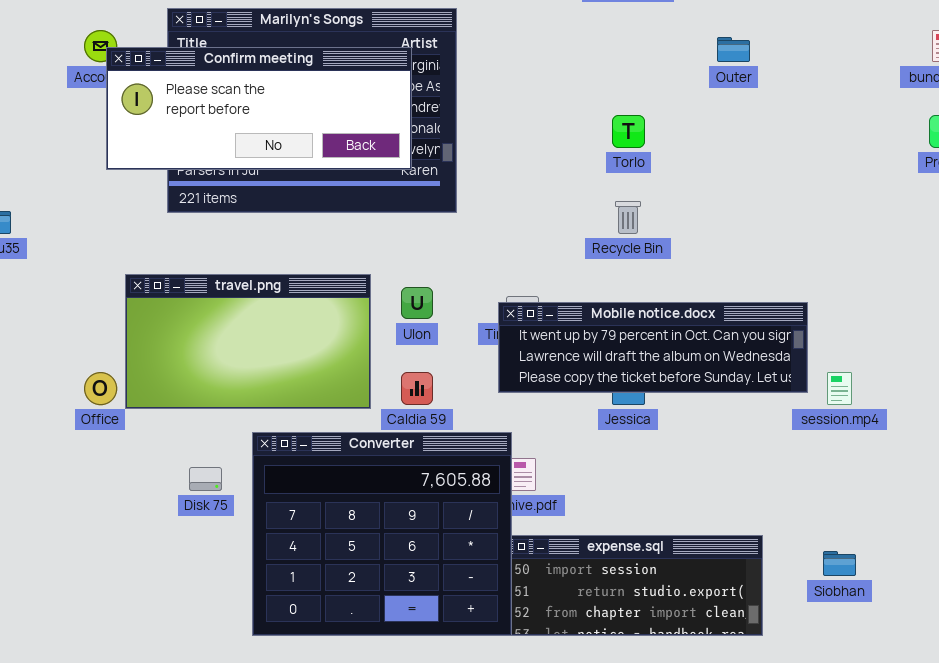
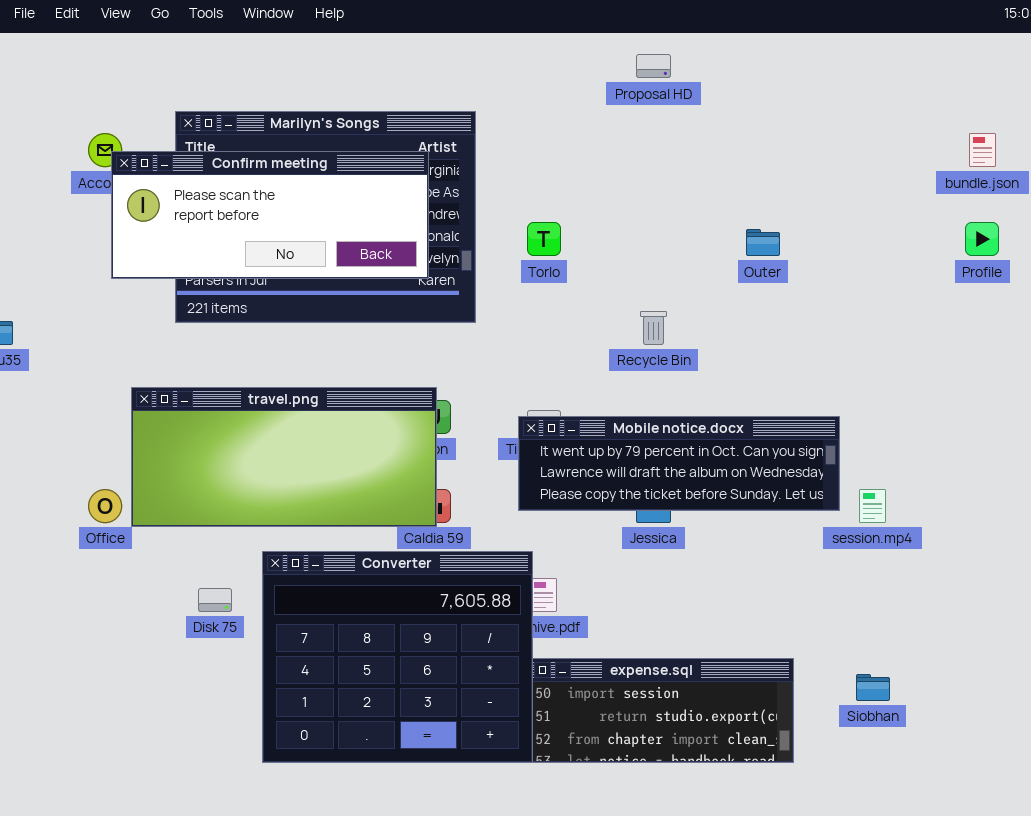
Outer: [717,37,750,62] -> [746,229,780,256], moved
Torlo: [612,115,645,148] -> [527,222,561,256], moved
travel.png: [125,274,371,409] -> [131,387,437,527], resized

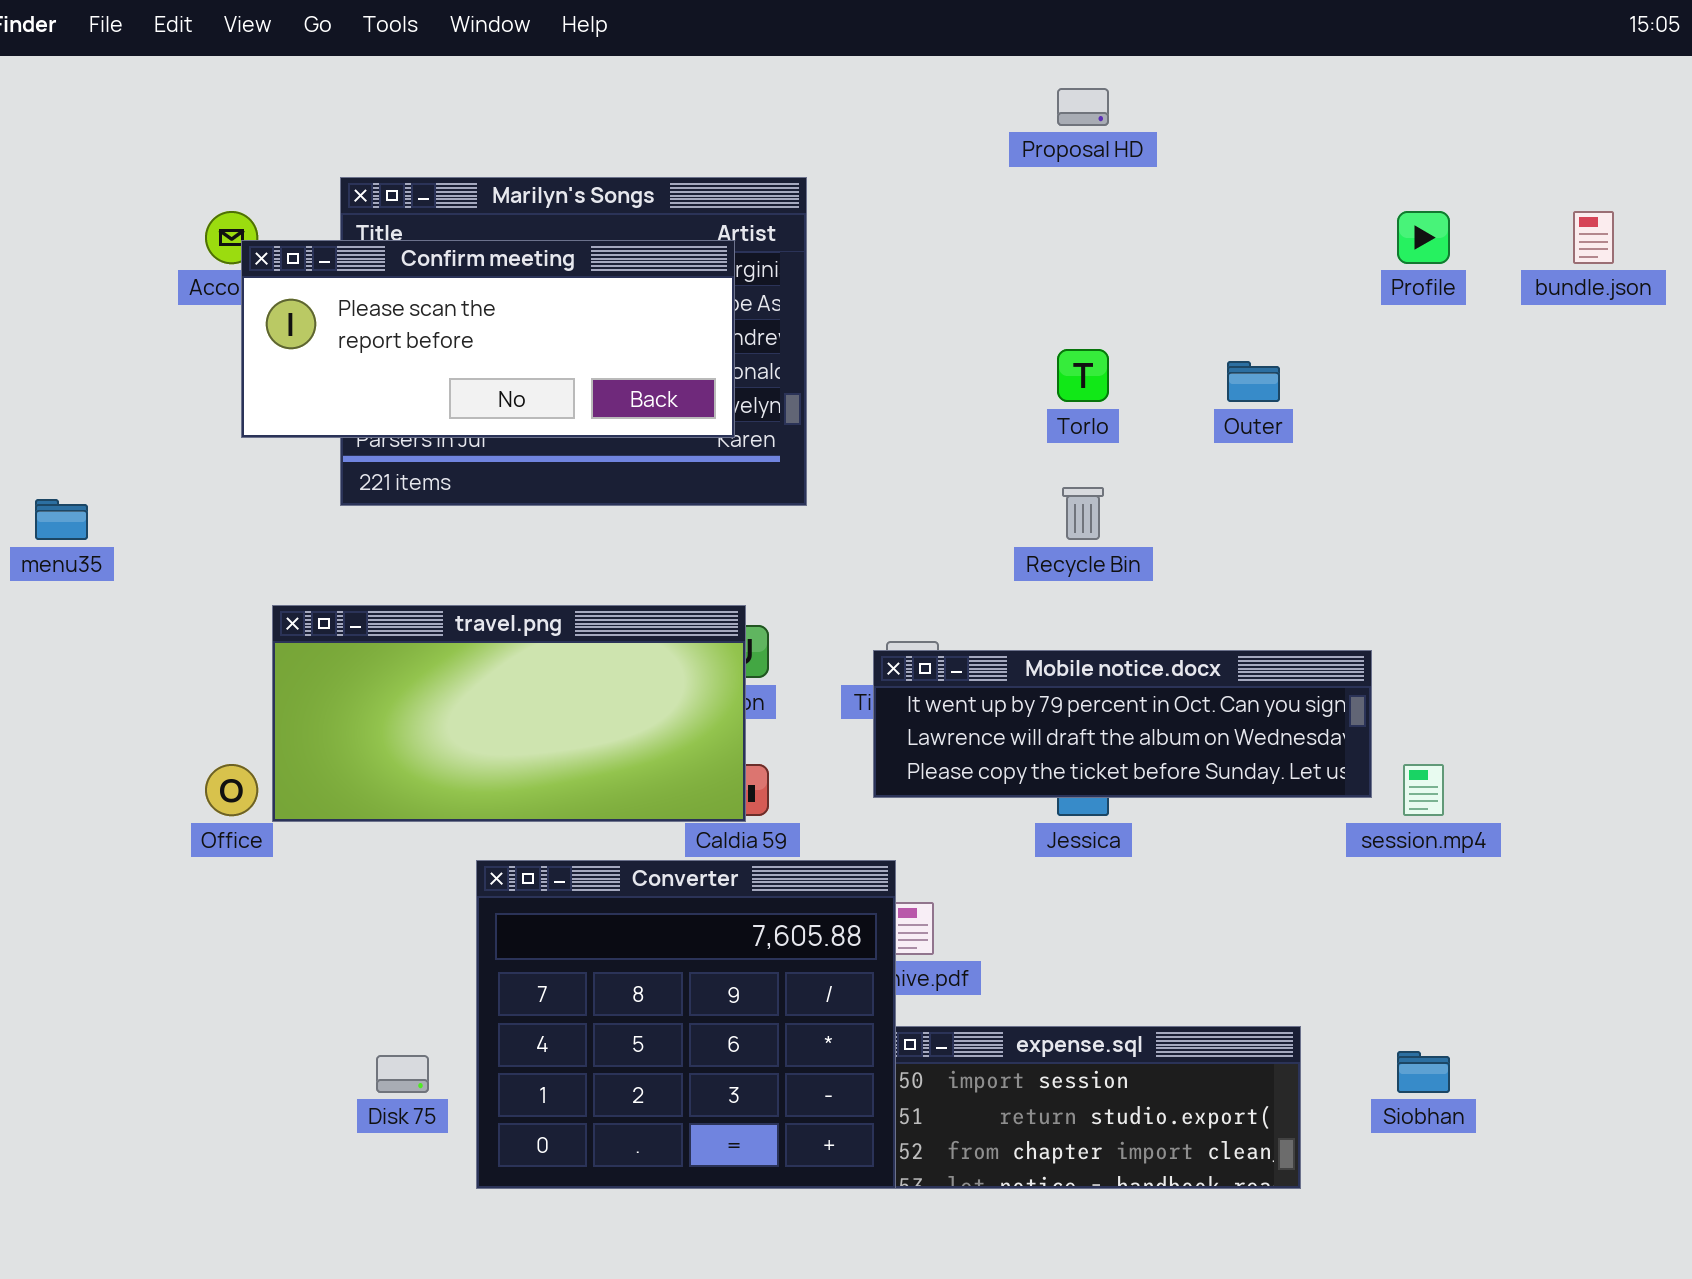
Torlo: [527,222,561,256] -> [1057,349,1109,402], moved
Profile: [965,222,999,256] -> [1397,211,1450,264], moved
Disk 75: [198,588,232,612] -> [376,1055,429,1093], moved

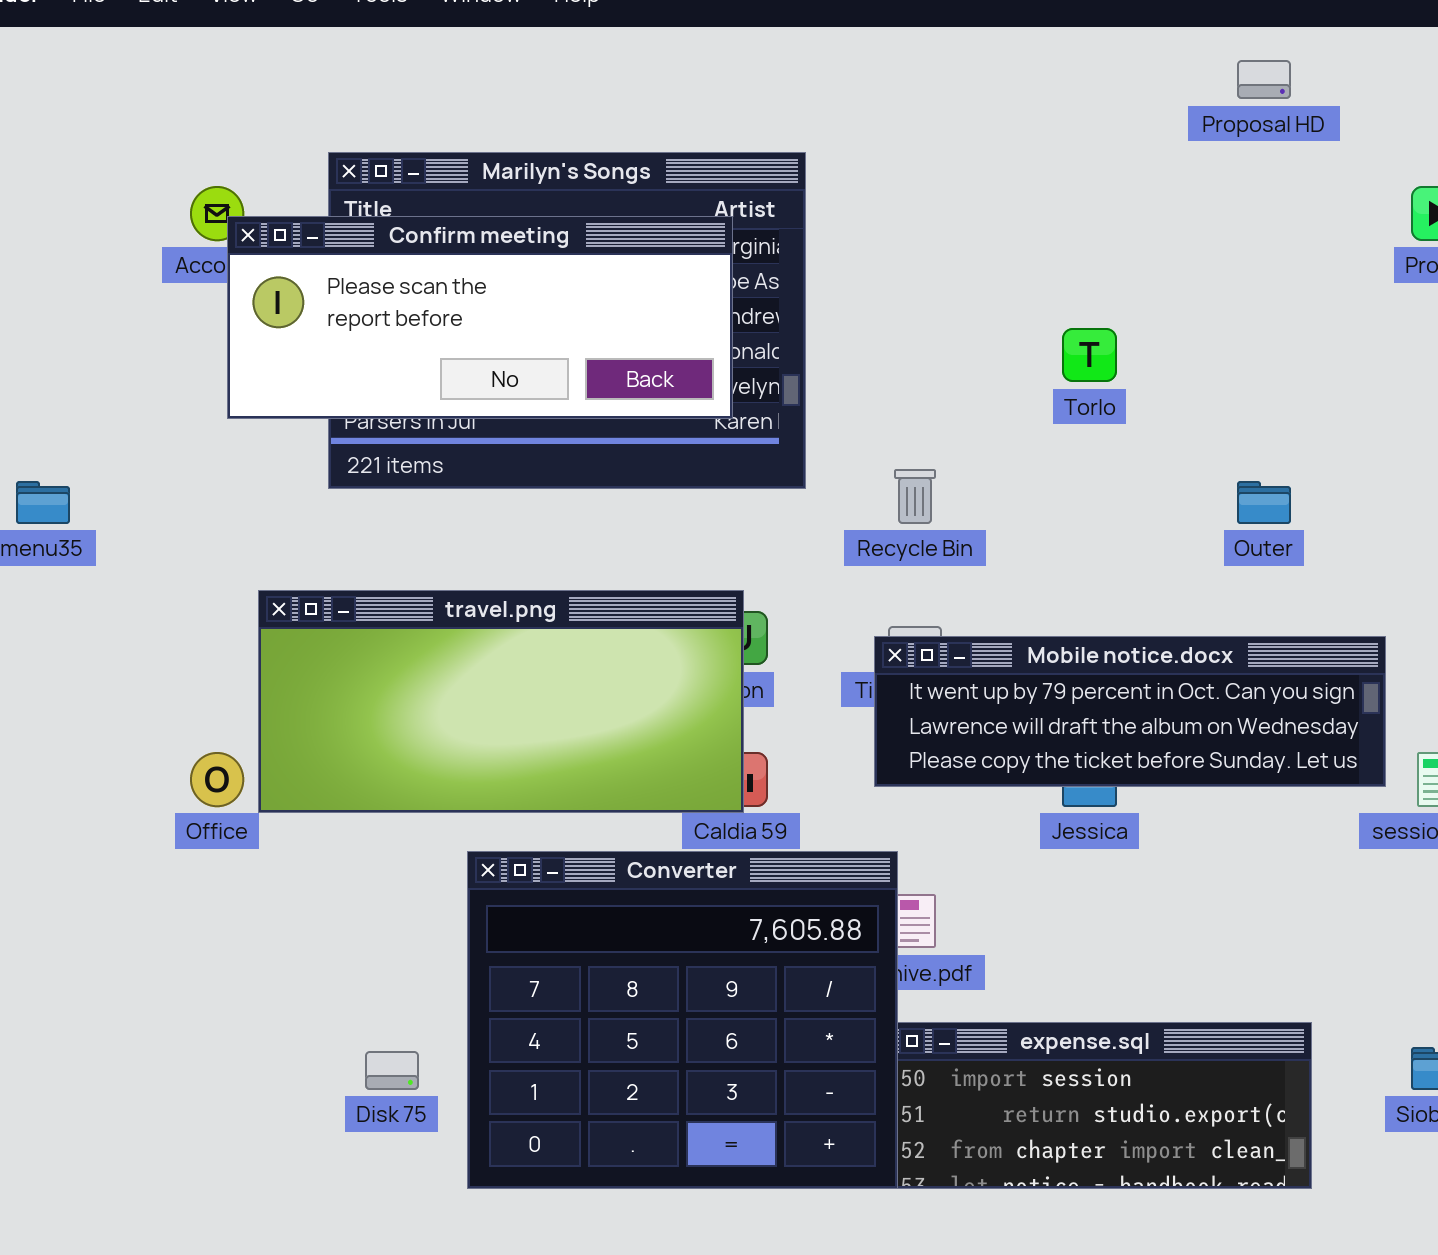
Proposal HD: [1057,88,1109,126] -> [1237,60,1291,99], moved
Outer: [1227,361,1280,402] -> [1237,481,1291,524], moved
Recycle Bin: [1062,487,1104,540] -> [894,469,936,524], moved

